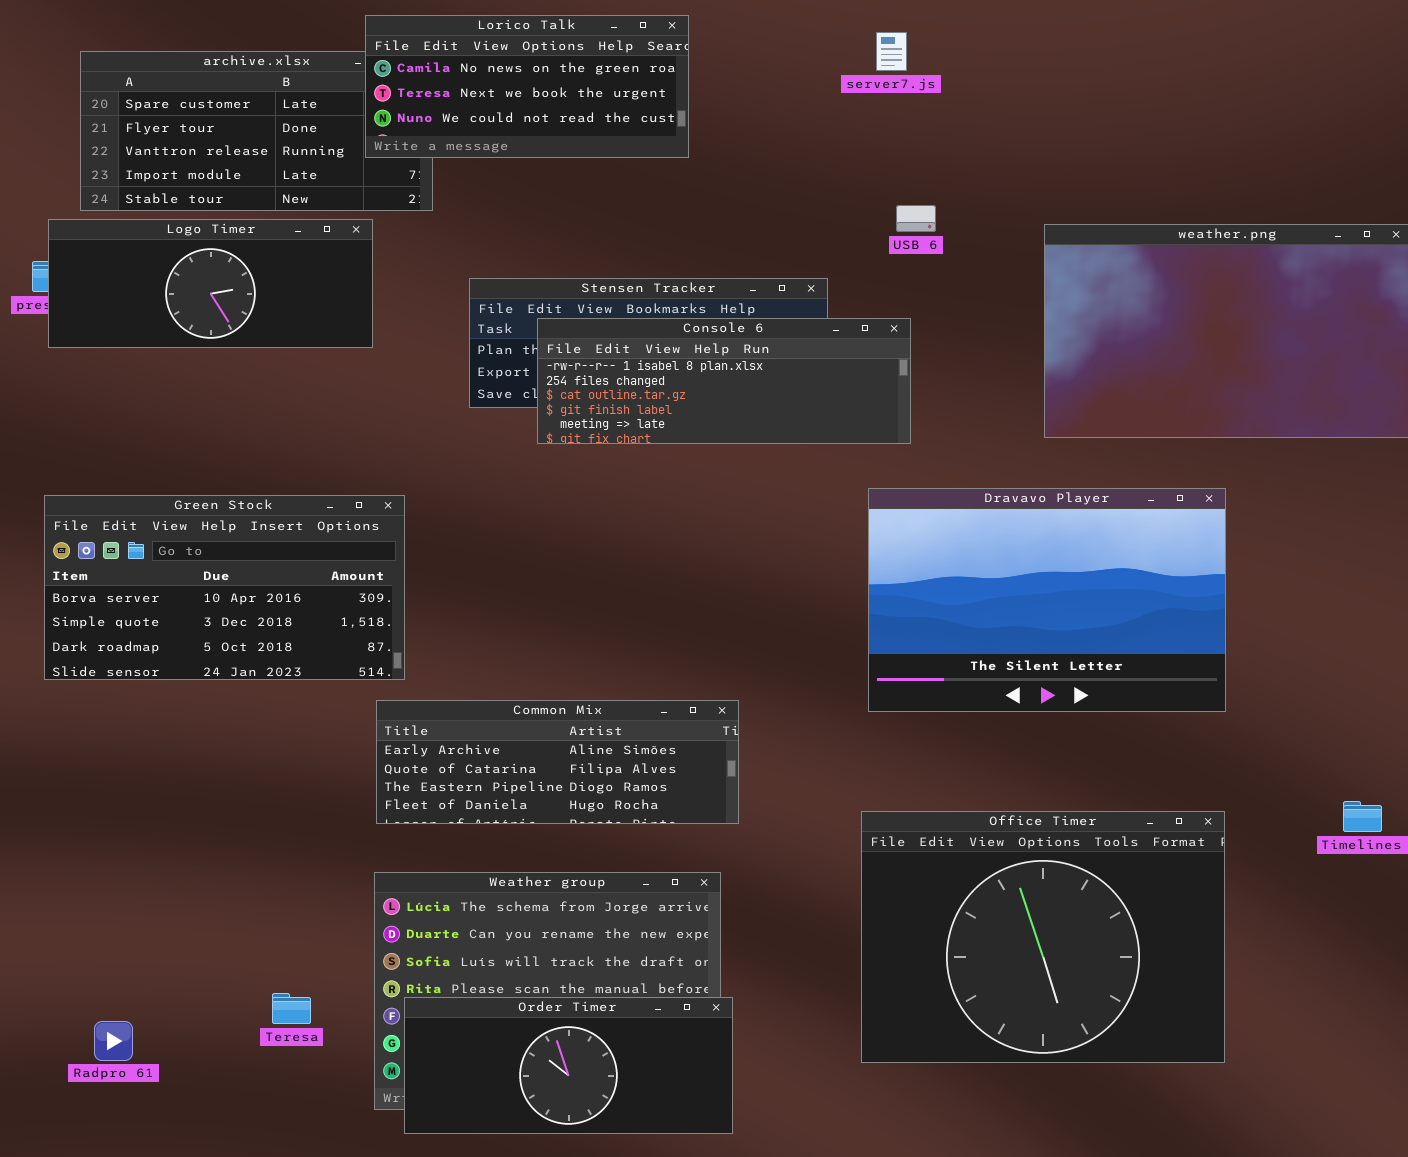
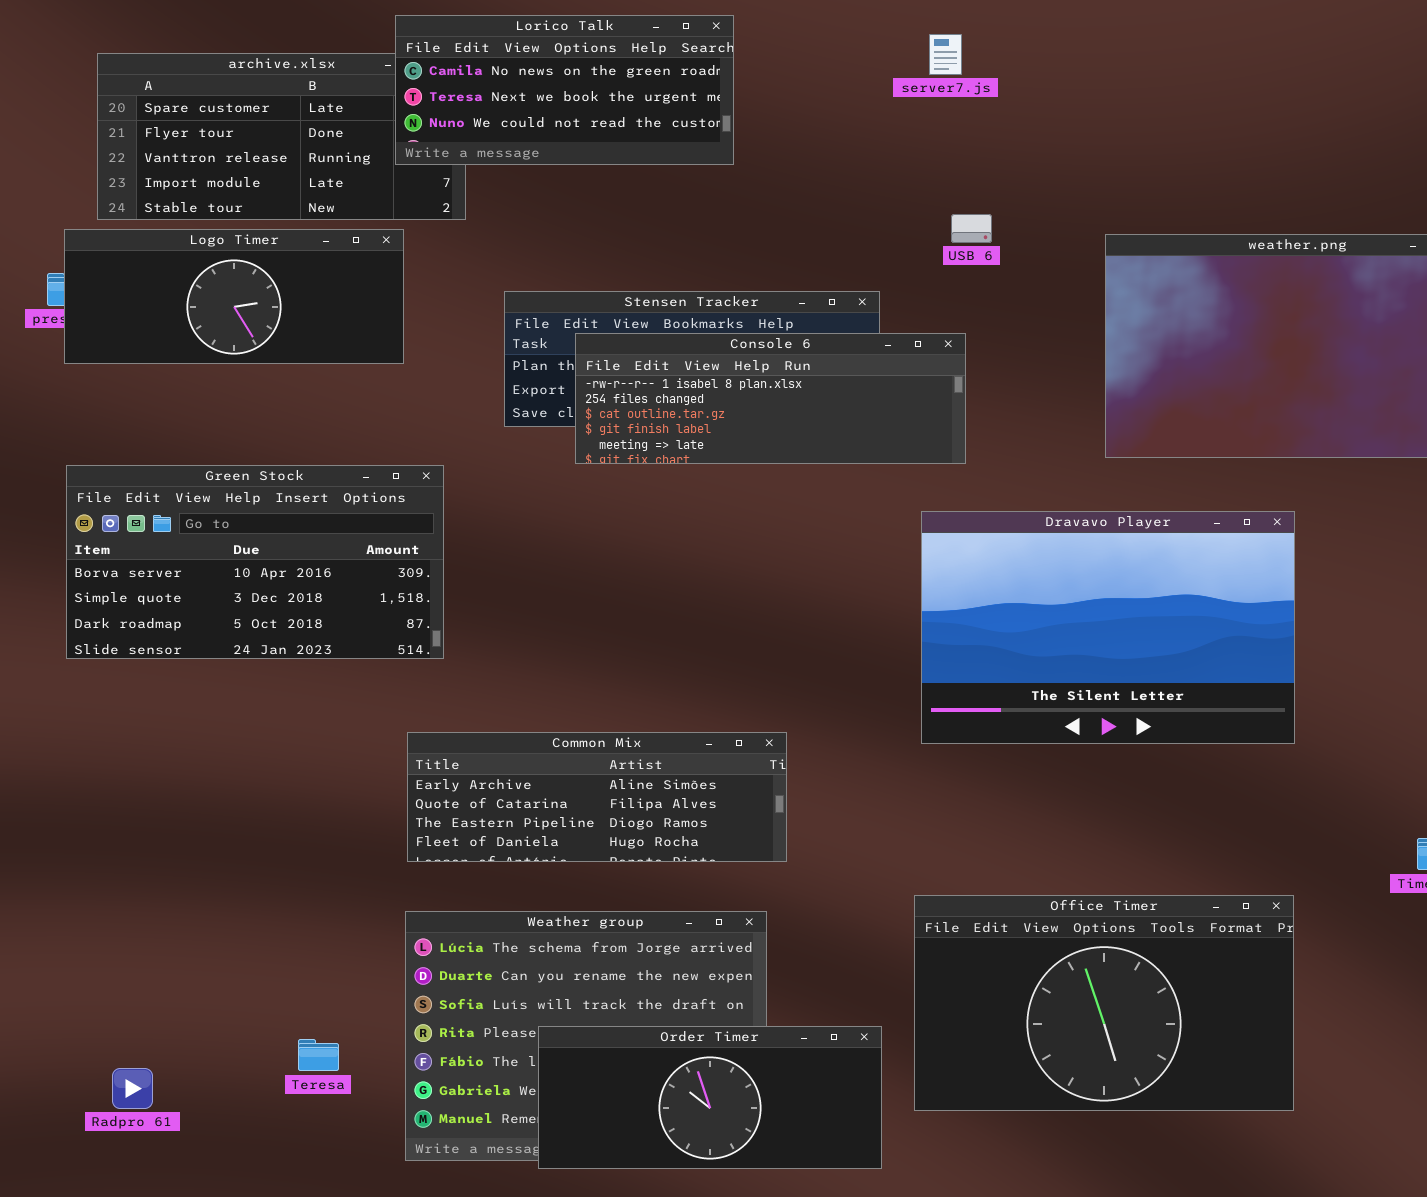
Green Stock: [44,495,405,680] -> [66,465,444,659], moved
Office Timer: [861,811,1225,1063] -> [914,895,1294,1111], resized
Order Timer: [404,997,733,1134] -> [538,1026,882,1169], moved

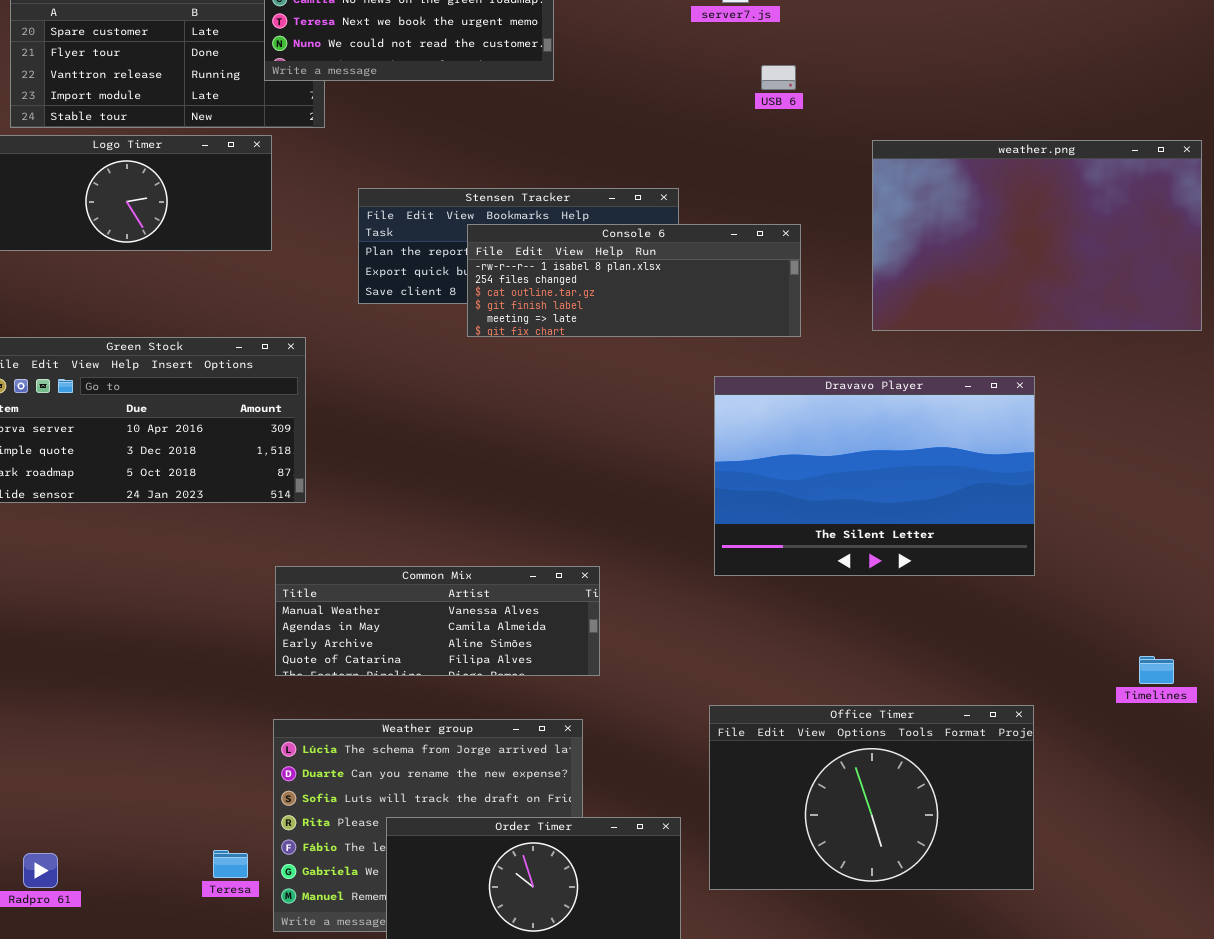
USB 6: [951,214,992,243] -> [761,65,796,90], moved
Console 6: [575,333,966,464] -> [467,224,801,337], moved
Common Mix: [407,732,787,862] -> [275,566,600,676], scrolled up 2 rows
Teresa: [298,1039,339,1071] -> [213,850,248,878], moved

